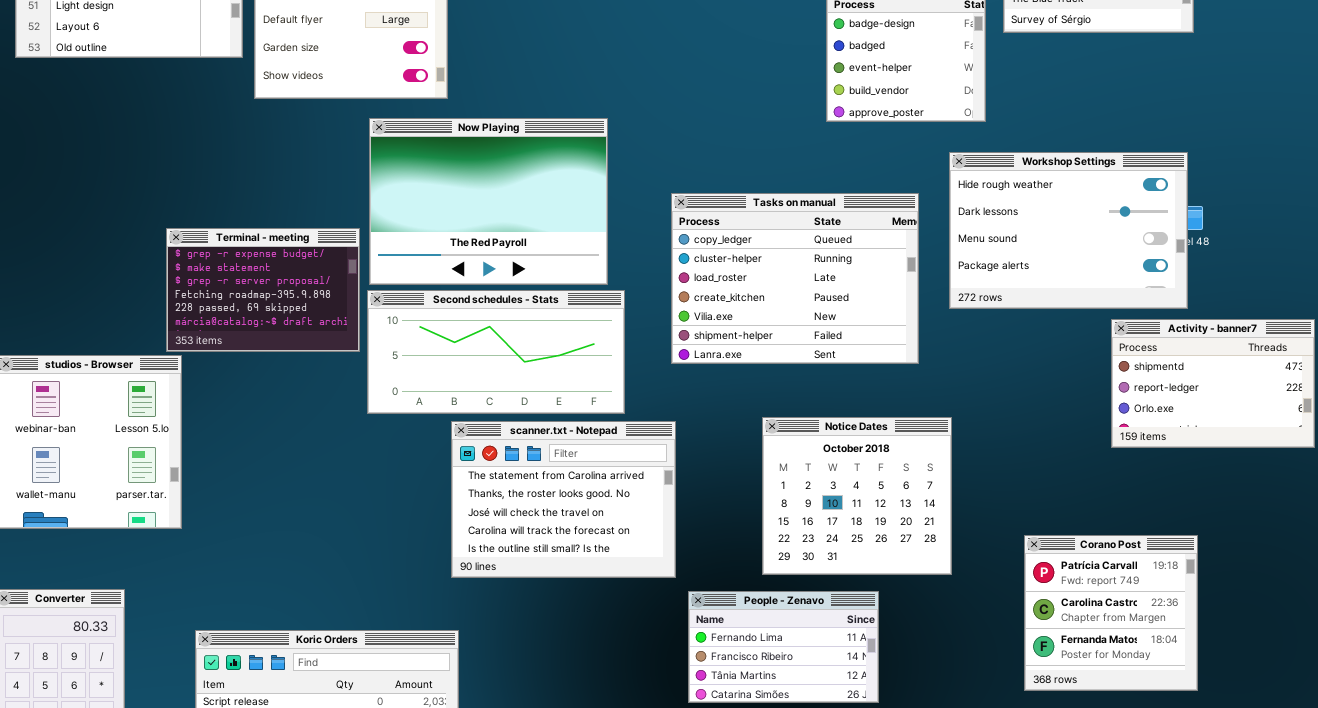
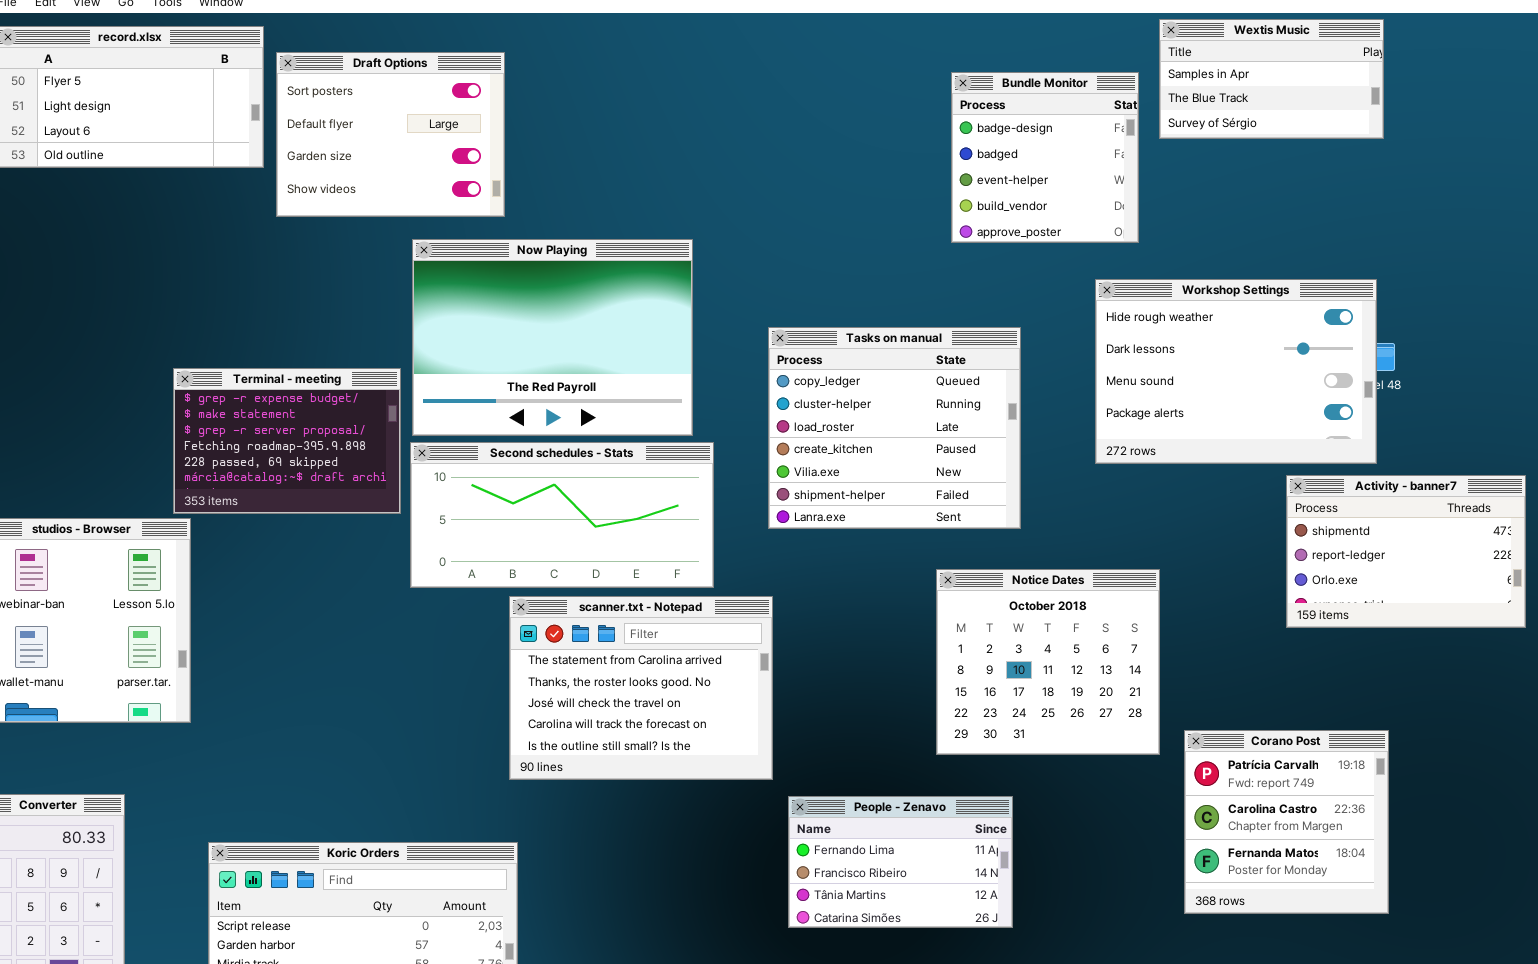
Tasks on manual: [671,193,919,364] -> [768,327,1021,529], resized
Notice Dates: [762,417,952,575] -> [936,569,1160,755], moved

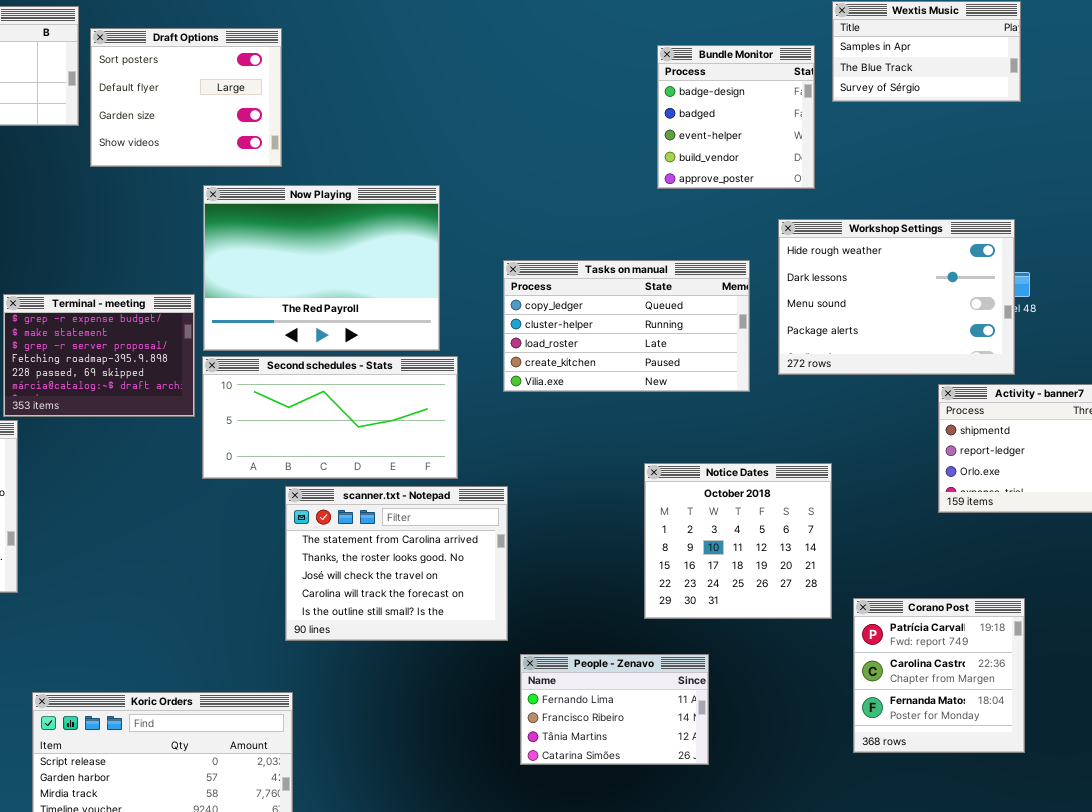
Tasks on manual: [768,327,1021,529] -> [503,260,750,392], resized

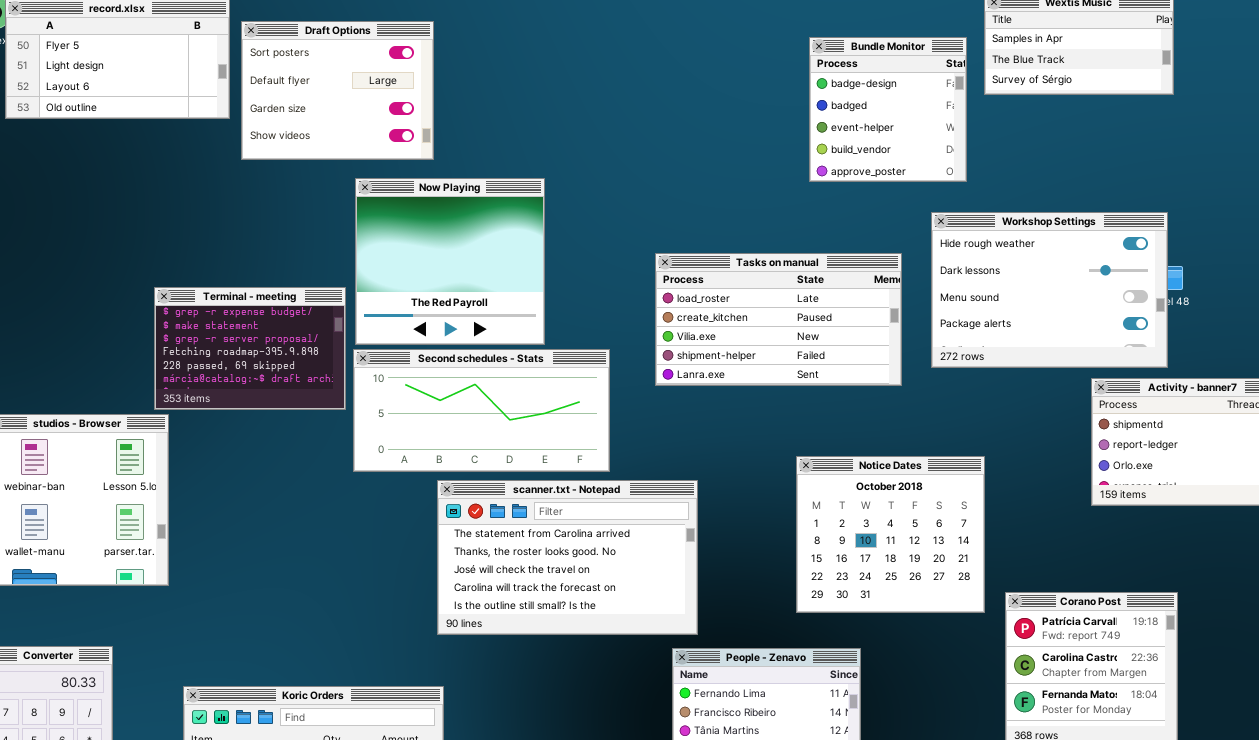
Now Playing: [203,185,440,351] -> [355,178,545,345], resized
Tasks on manual: [503,260,750,392] -> [655,253,902,386], scrolled down 2 rows
scanner.txt - Notepad: [285,486,508,641] -> [437,480,698,635], resized

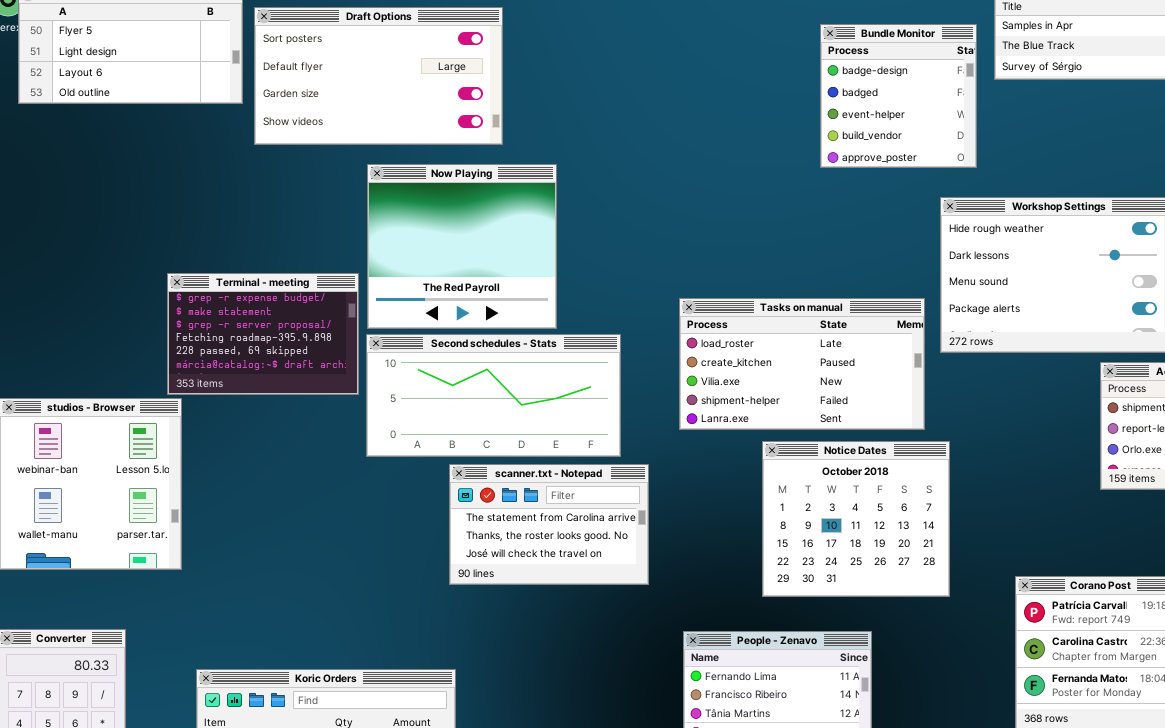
Draft Options: [241,21,434,160] -> [254,7,503,145], resized
Tasks on manual: [655,253,902,386] -> [679,298,925,430], moved
Notice Dates: [796,456,985,613] -> [762,441,950,597], moved
scanner.txt - Notepad: [437,480,698,635] -> [449,464,649,585], resized

